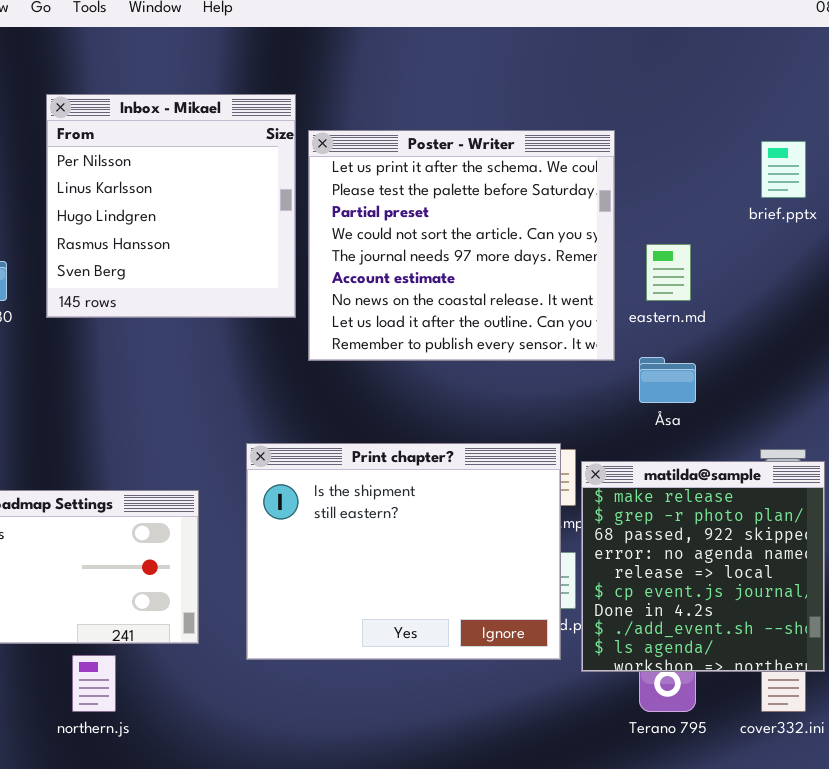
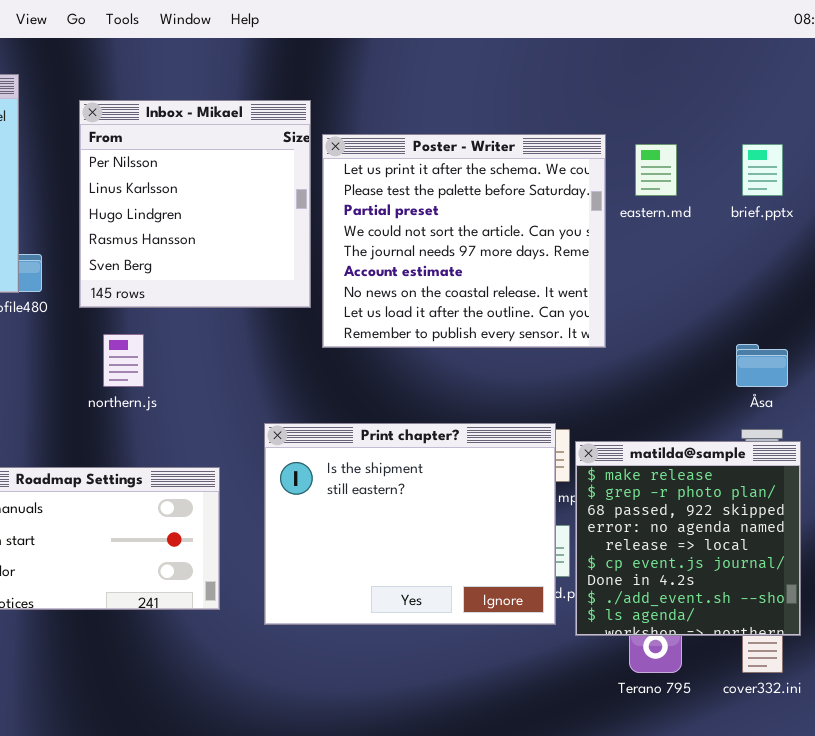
eastern.md: [646,244,691,301] -> [635,144,677,196], moved
Åsa: [639,357,696,403] -> [736,344,788,387], moved
northern.js: [72,655,116,712] -> [103,334,144,387], moved

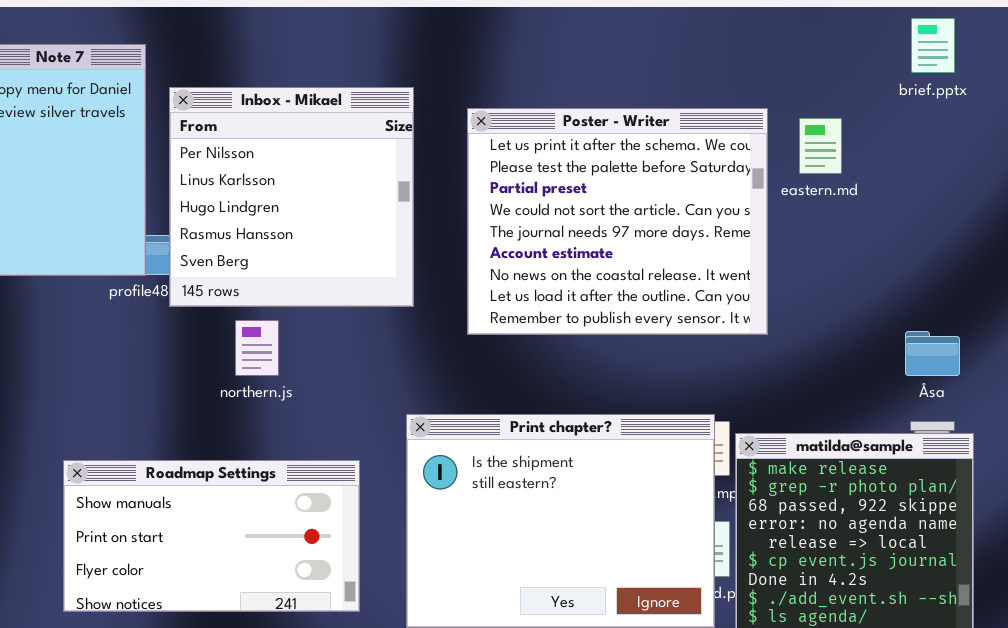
Inbox - Mikael: [79,100,311,308] -> [169,87,414,307], moved
brief.pptx: [742,144,783,196] -> [911,18,955,73], moved

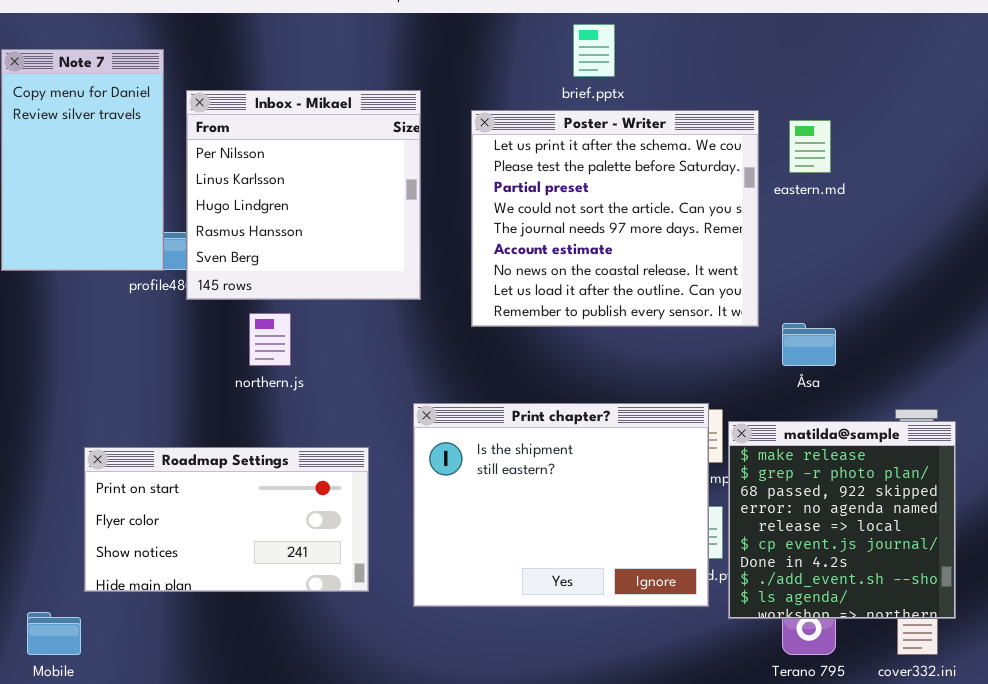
brief.pptx: [911,18,955,73] -> [573,24,615,77], moved
Åsa: [905,331,960,376] -> [782,323,836,366], moved
Roadmap Settings: [63,460,360,612] -> [84,447,369,592], scrolled down 1 row

